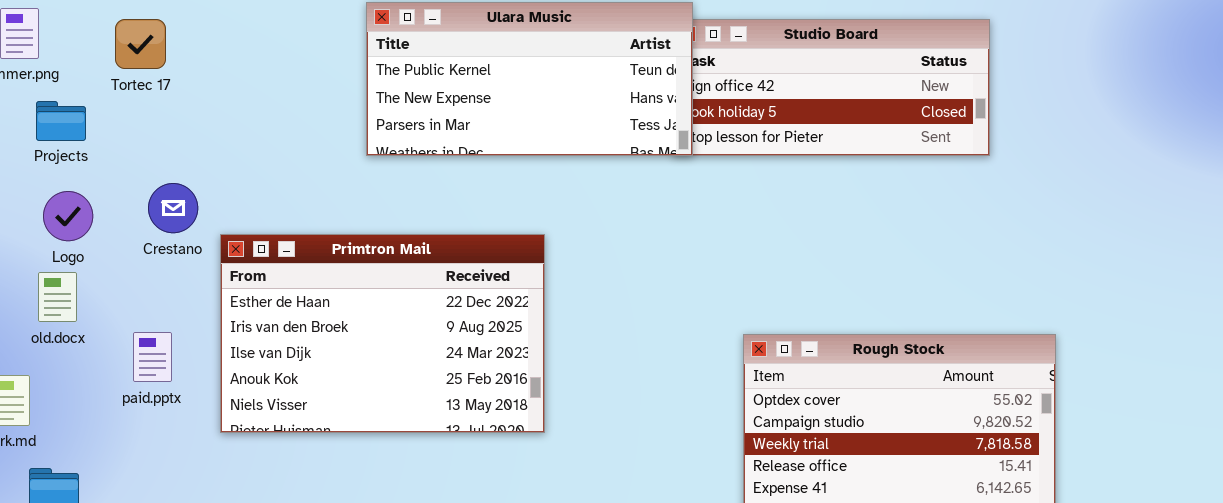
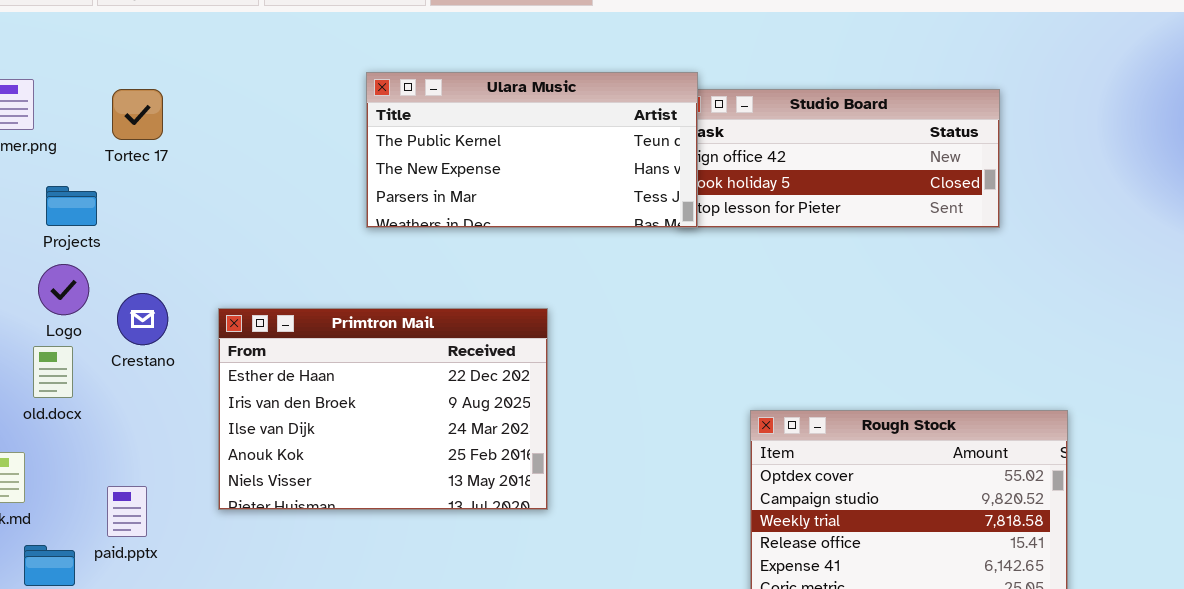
Projects: [36,101,86,141] -> [46,186,97,226], moved
Crestano: [148,183,198,233] -> [117,293,168,345], moved
paid.pptx: [133,332,172,382] -> [107,486,147,537], moved

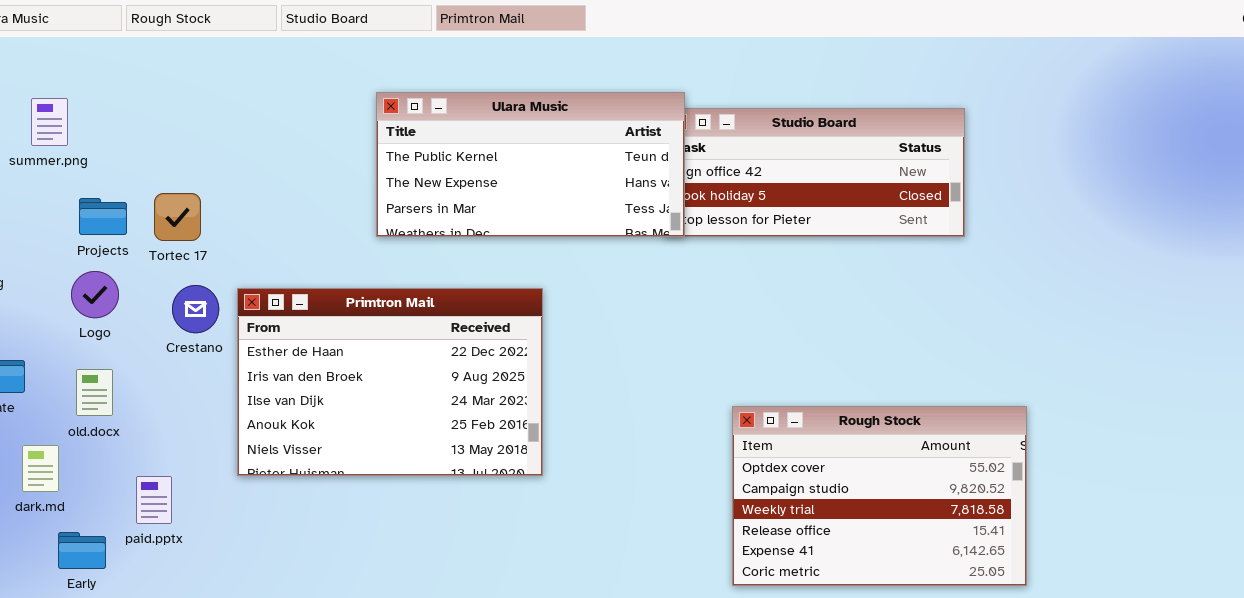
Tortec 17: [112,89,163,140] -> [154,193,201,241], moved
Crestano: [117,293,168,345] -> [172,285,219,333], moved
Primtron Mail: [218,308,548,510] -> [237,288,543,476], moved
old.docx: [33,346,73,398] -> [76,369,113,416], moved

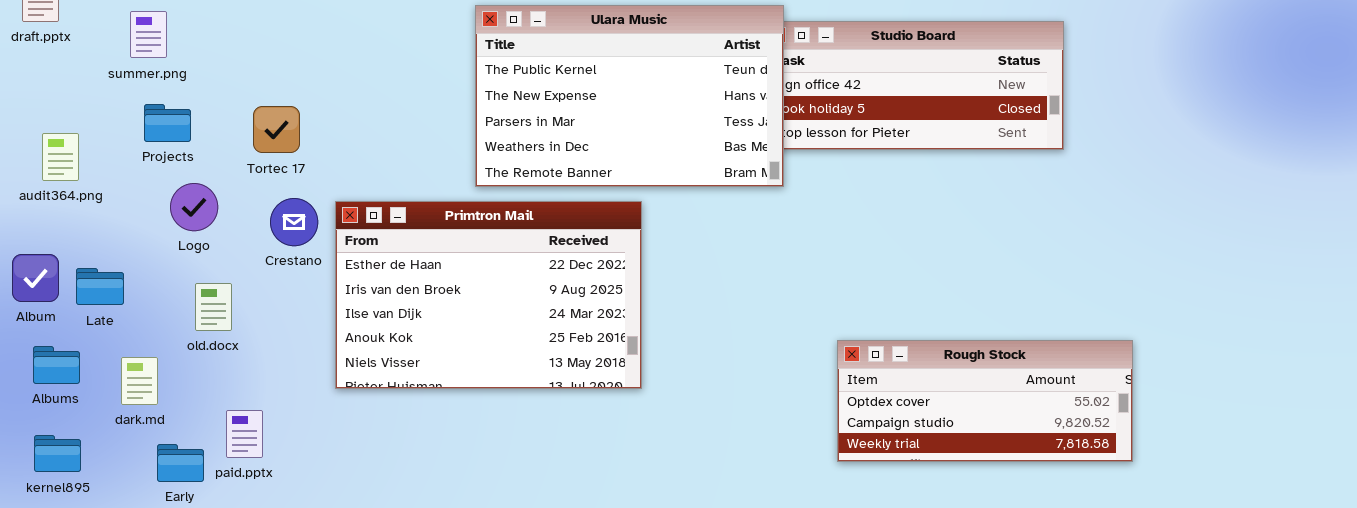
Ulara Music: [376,92,685,237] -> [475,5,784,187], resized
Projects: [79,198,127,235] -> [144,104,191,142], moved
old.docx: [76,369,113,416] -> [195,283,232,331], moved
Rough Stock: [732,406,1027,586] -> [837,340,1133,462], moved, resized
paid.pptx: [136,476,172,524] -> [226,410,263,458], moved

